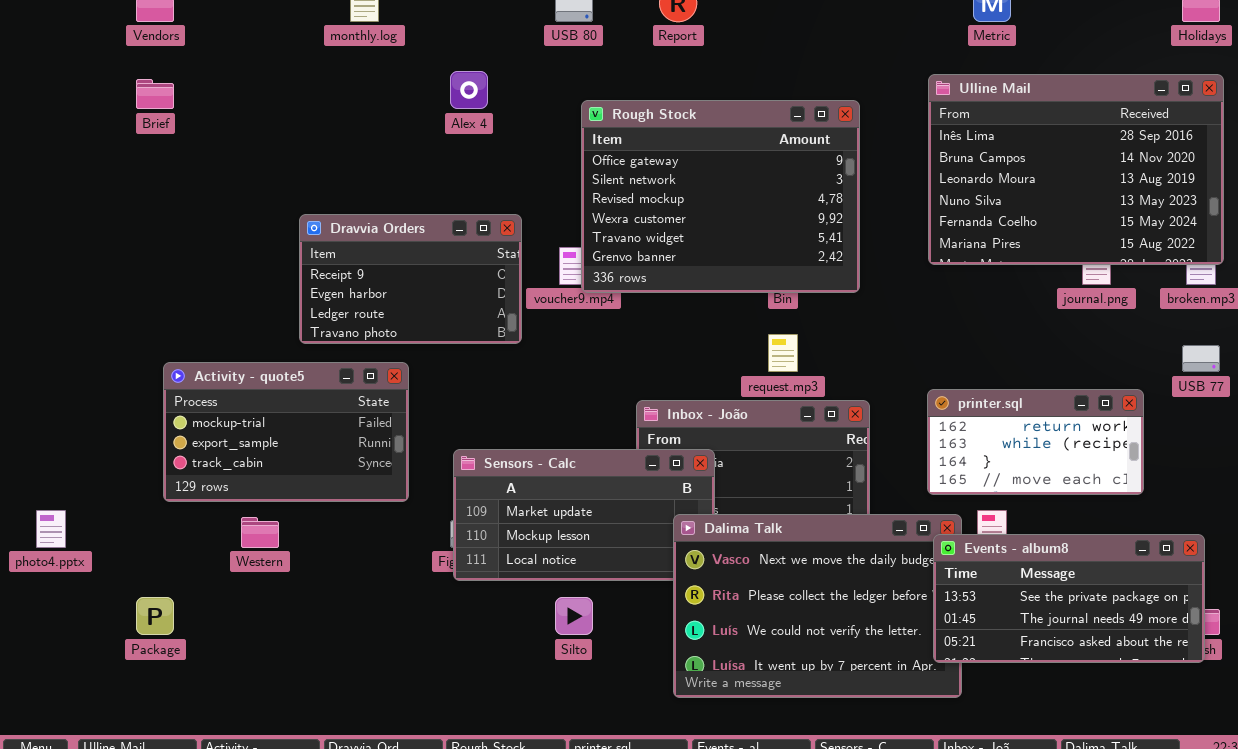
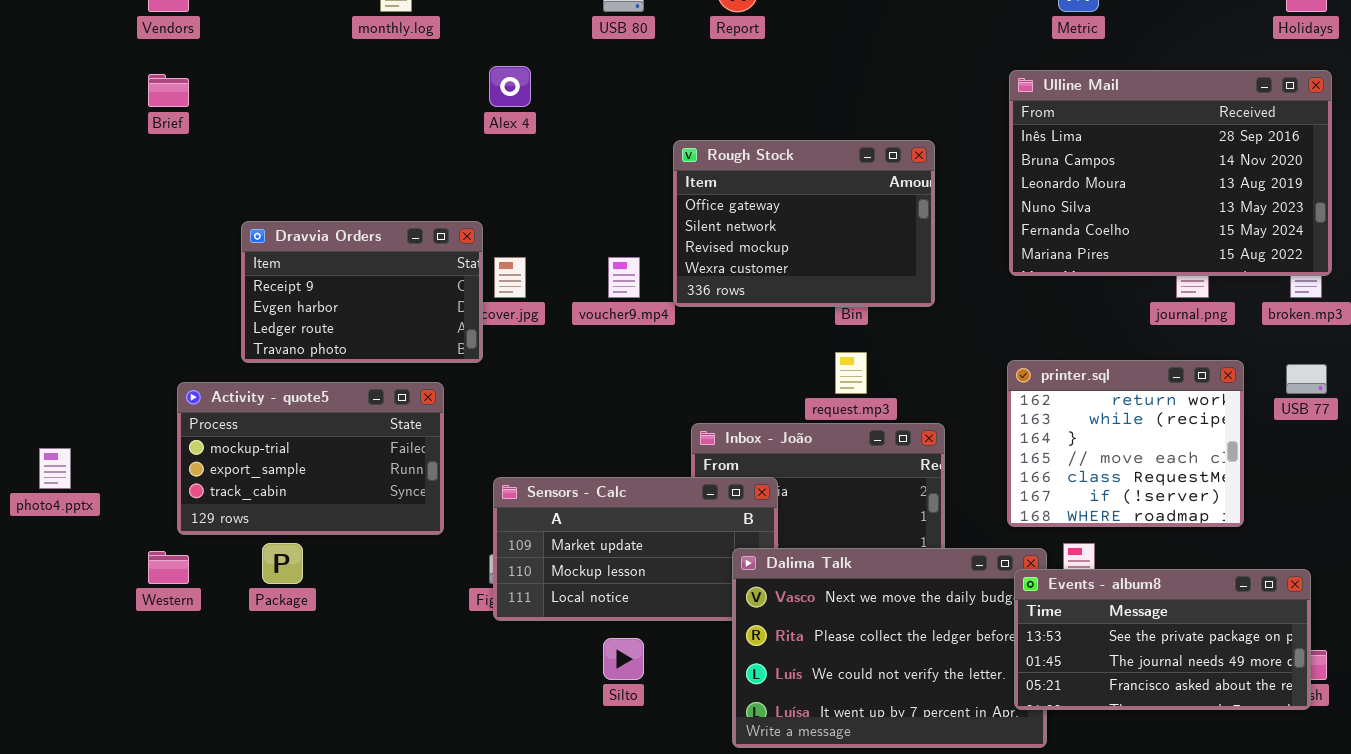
Rough Stock: [581,100,860,293] -> [673,140,935,307], resized
Dravvia Orders: [299,214,522,344] -> [241,221,483,363], moved
printer.sql: [927,389,1144,495] -> [1007,360,1244,527], resized
photo4.pptx: [36,510,66,548] -> [39,448,71,489], moved
Western: [241,517,279,548] -> [148,551,189,584], moved
Package: [136,597,174,635] -> [262,543,303,584], moved

